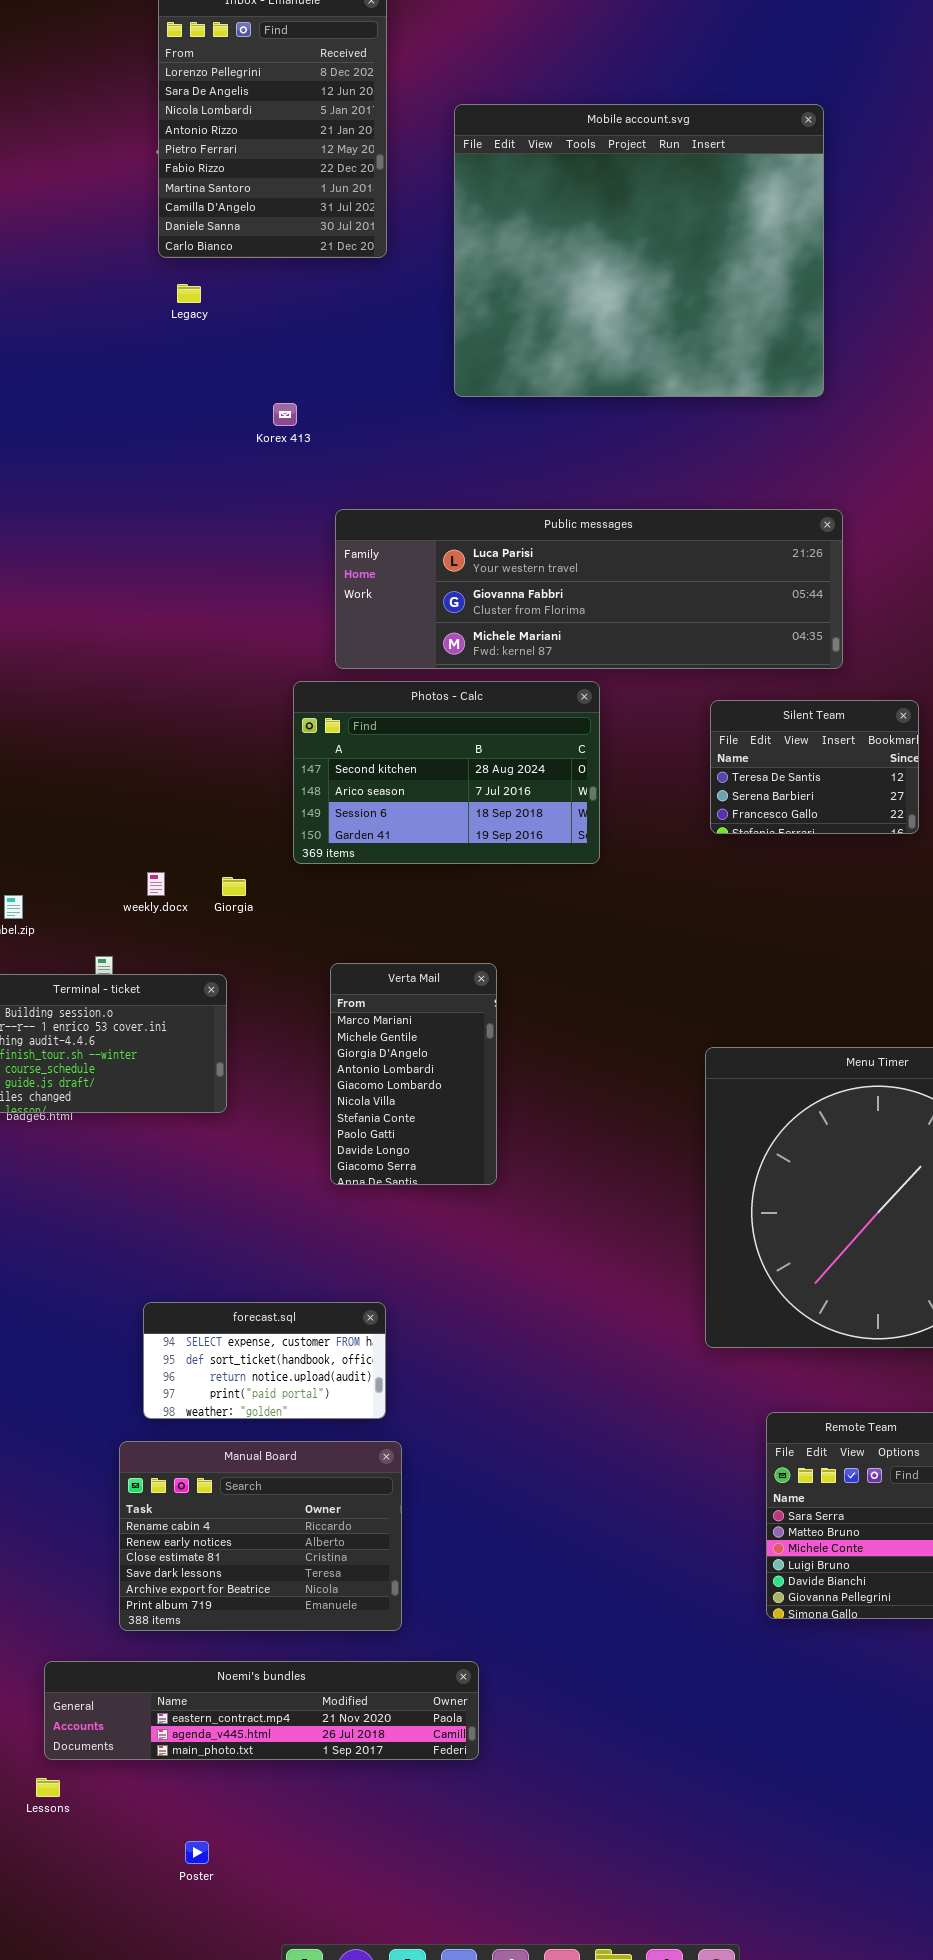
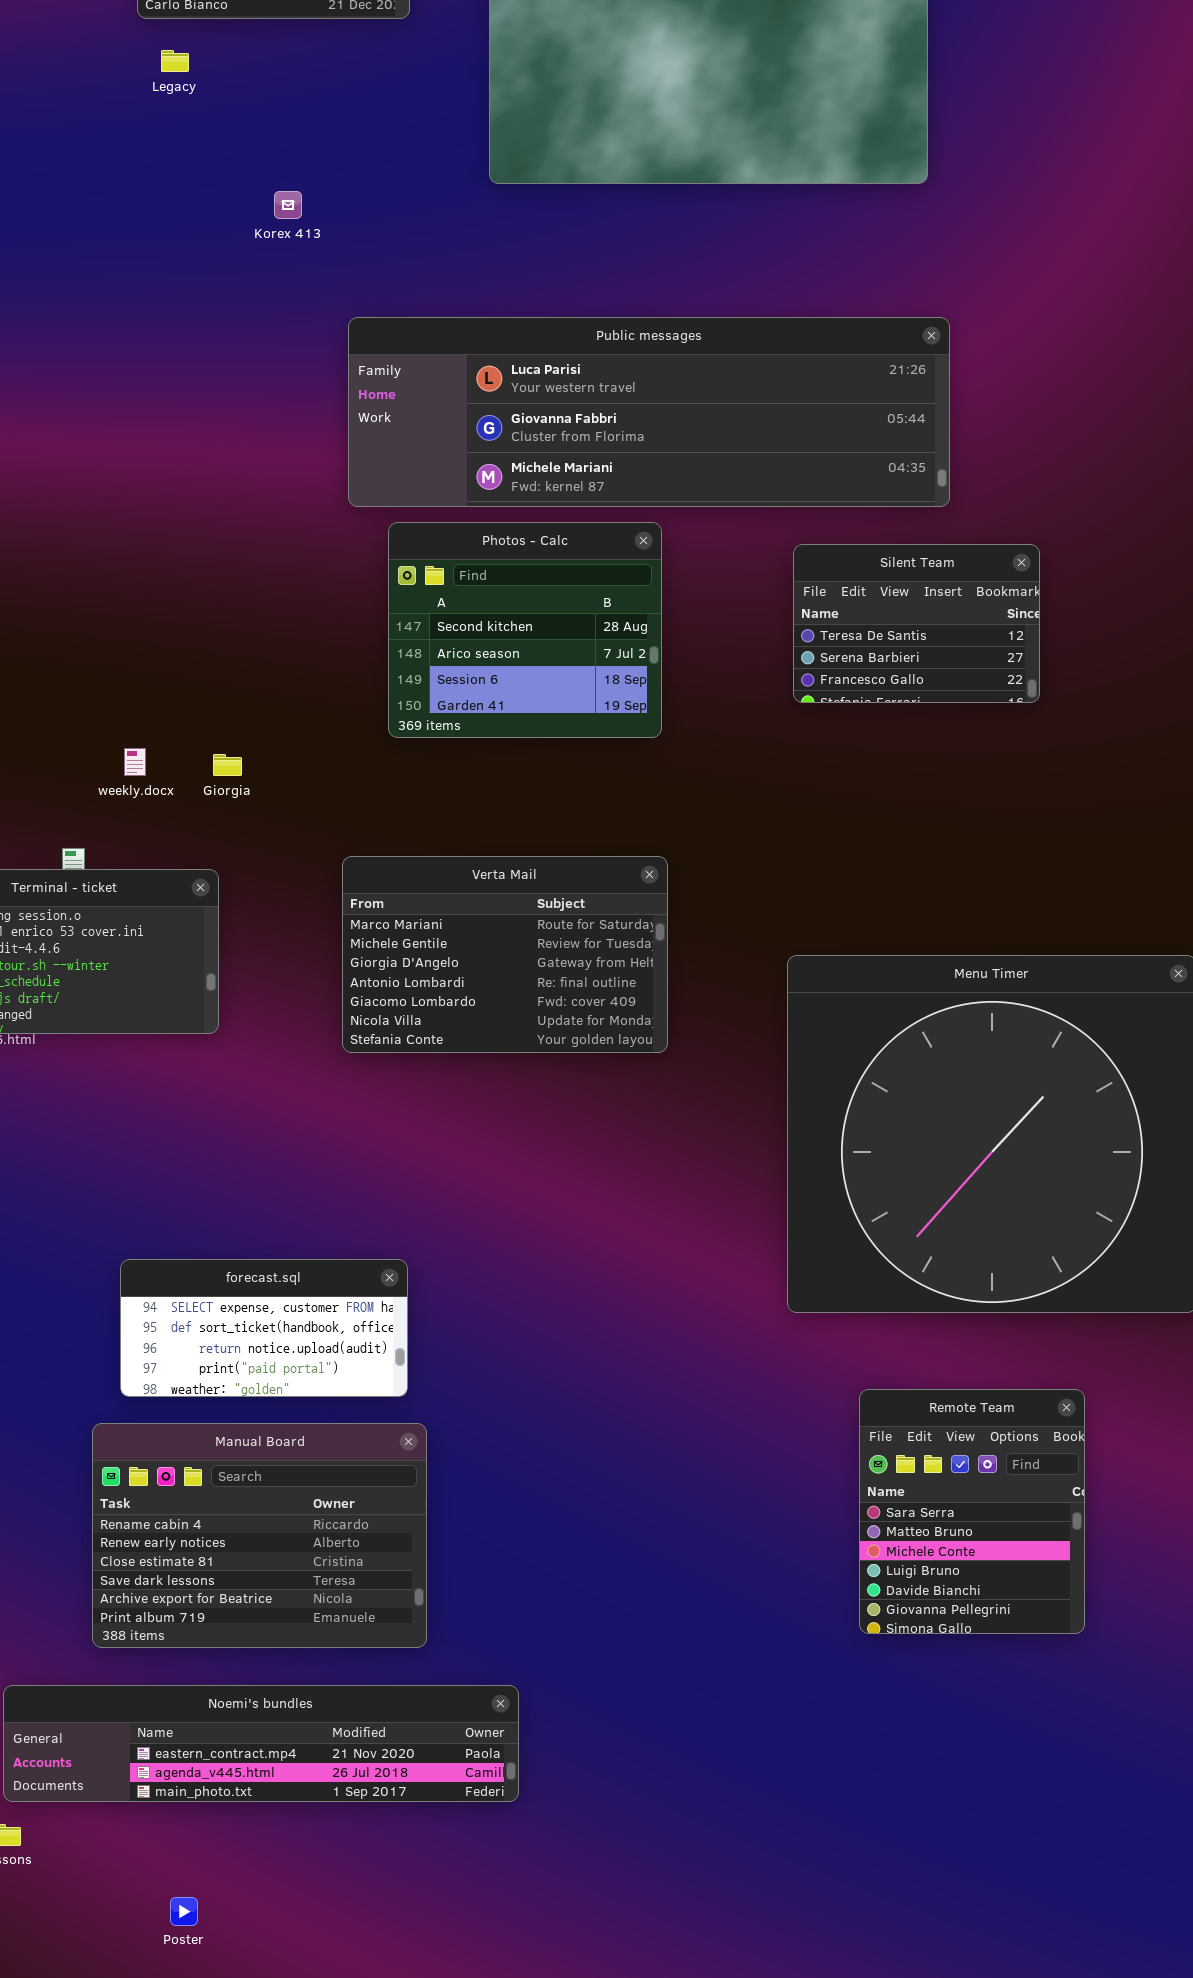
Photos - Calc: [293,681,600,864] -> [388,522,662,738], resized
Verta Mail: [330,963,497,1185] -> [342,856,668,1053], resized

